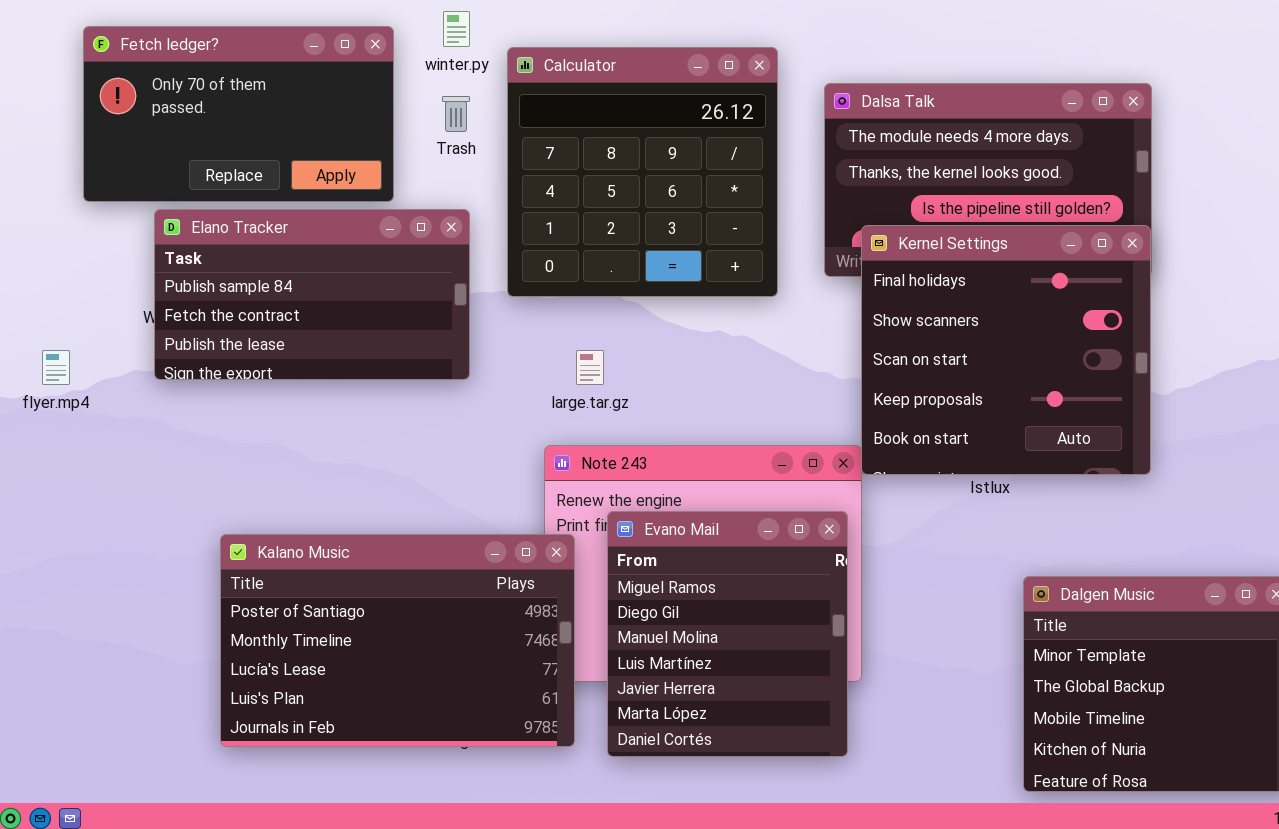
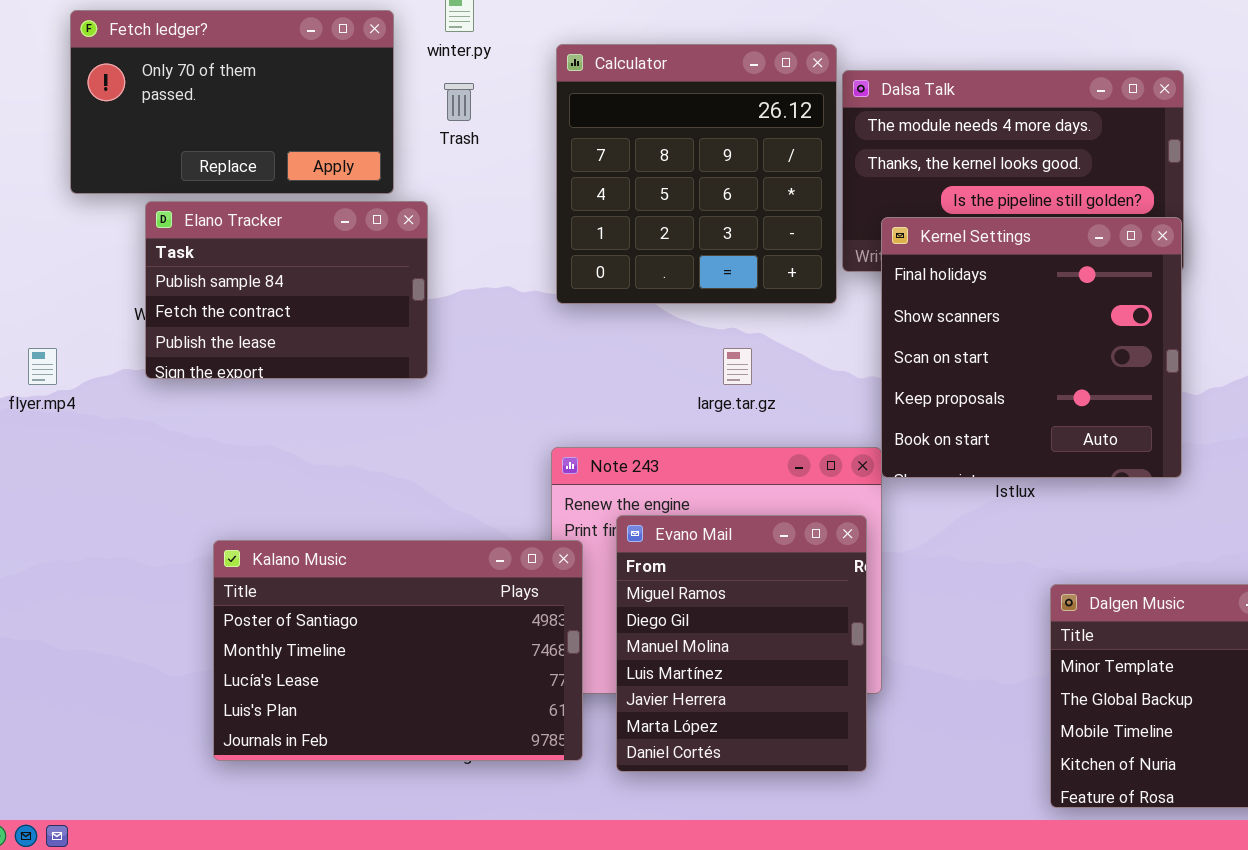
Calculator: [507,47,778,297] -> [556,44,837,304], moved
Elano Tracker: [154,209,470,380] -> [145,201,428,379], resized
large.tar.gz: [576,350,604,385] -> [723,348,752,385], moved

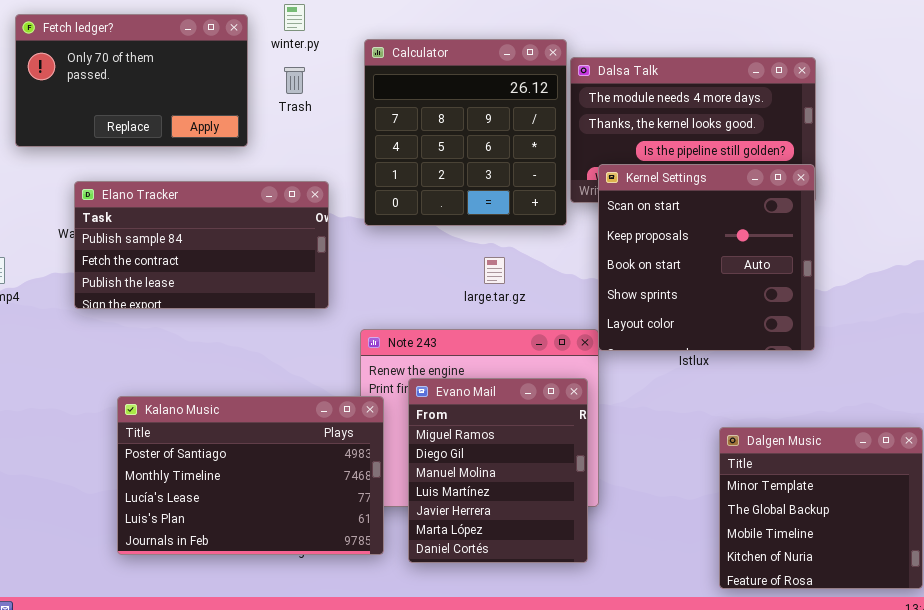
Elano Tracker: [145,201,428,379] -> [74,181,329,309], moved, resized
Kernel Settings: [881,217,1182,478] -> [598,164,815,351], scrolled down 2 rows

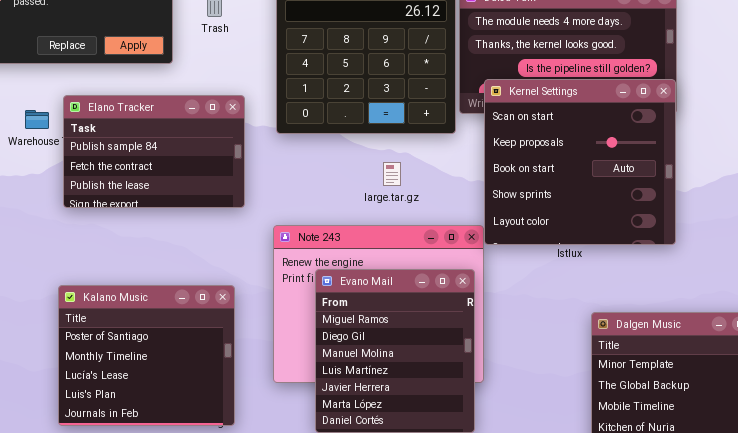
Elano Tracker: [74,181,329,309] -> [63,95,245,208], resized
Kalano Music: [117,396,384,555] -> [58,285,235,426], resized

